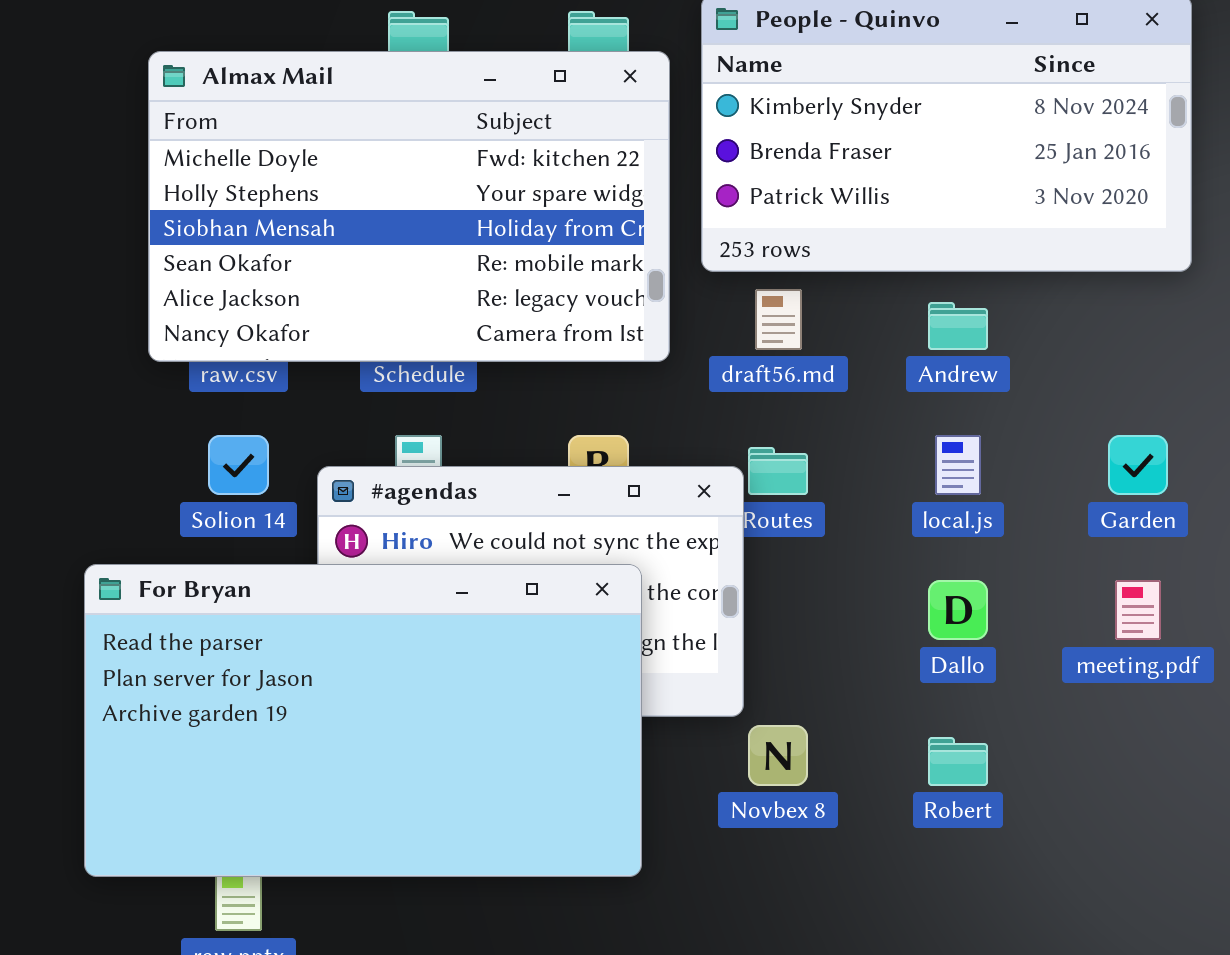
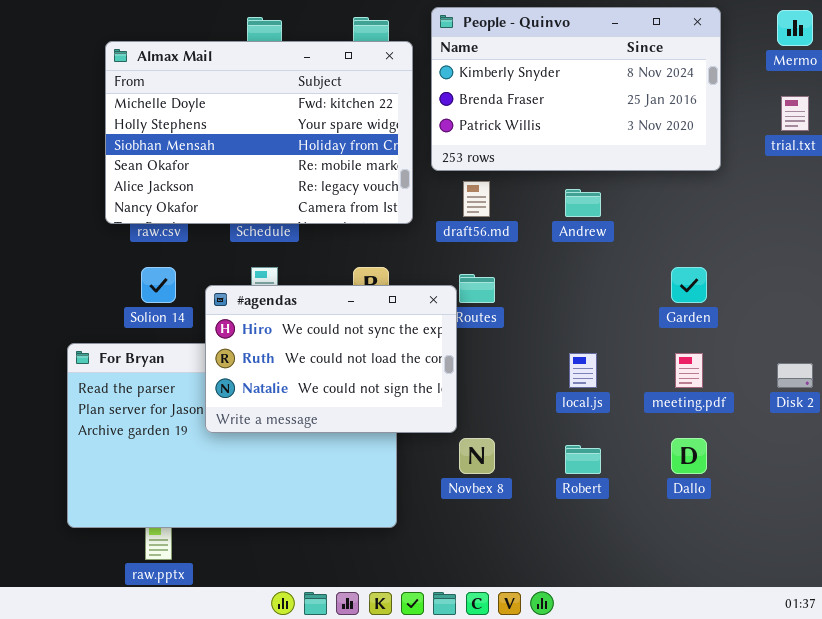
local.js: [935,435,981,495] -> [569,353,597,388], moved
#agendas: [317,466,744,717] -> [205,285,457,433], raised
Dallo: [928,580,988,640] -> [671,438,707,474], moved

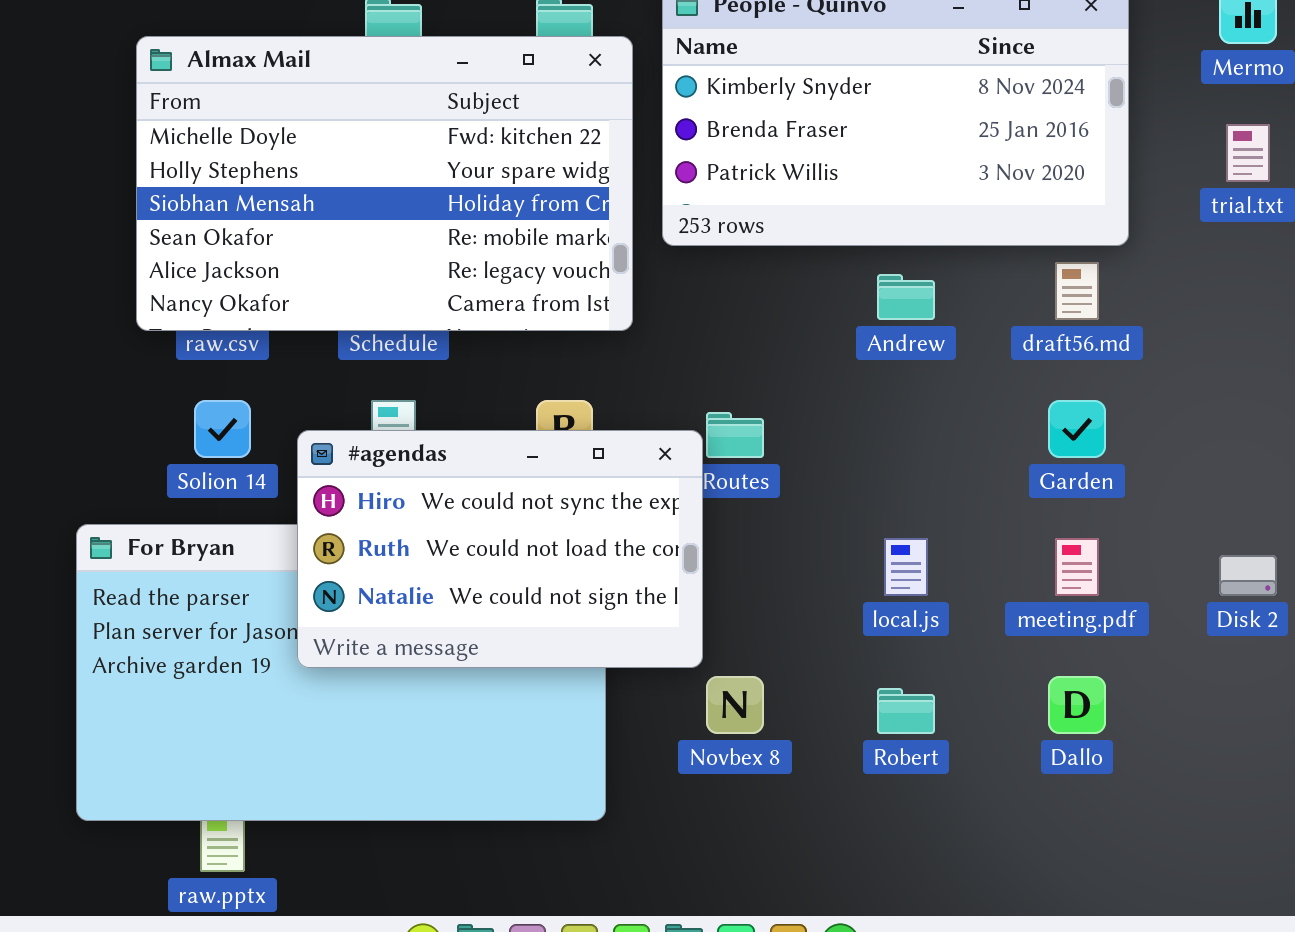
draft56.md: [463,181,490,217] -> [1055,262,1099,320], moved

